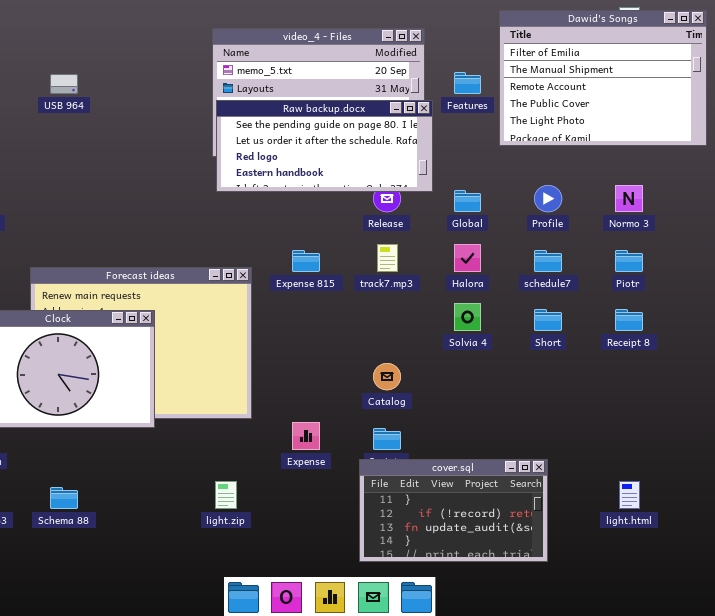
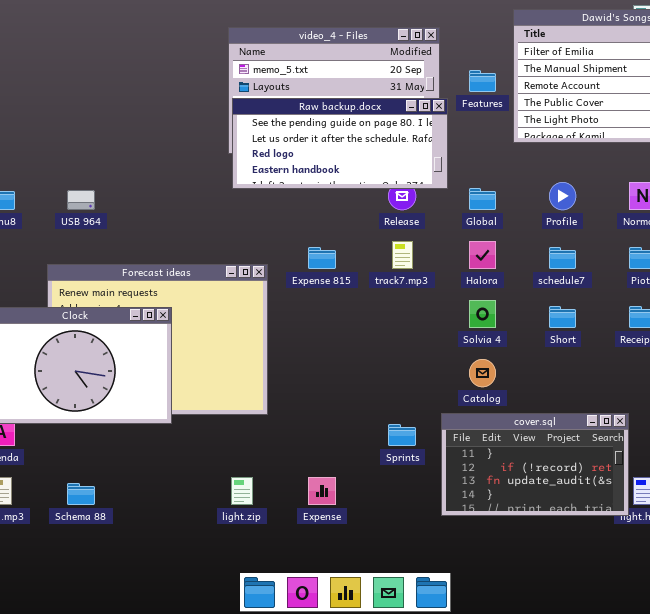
USB 964: [50,74,78,94] -> [67,190,95,210], moved
Catalog: [373,363,401,390] -> [469,359,496,387], moved
Expense: [292,422,320,450] -> [308,477,336,505], moved
cover.sql: [359,459,548,562] -> [441,413,629,516], moved

